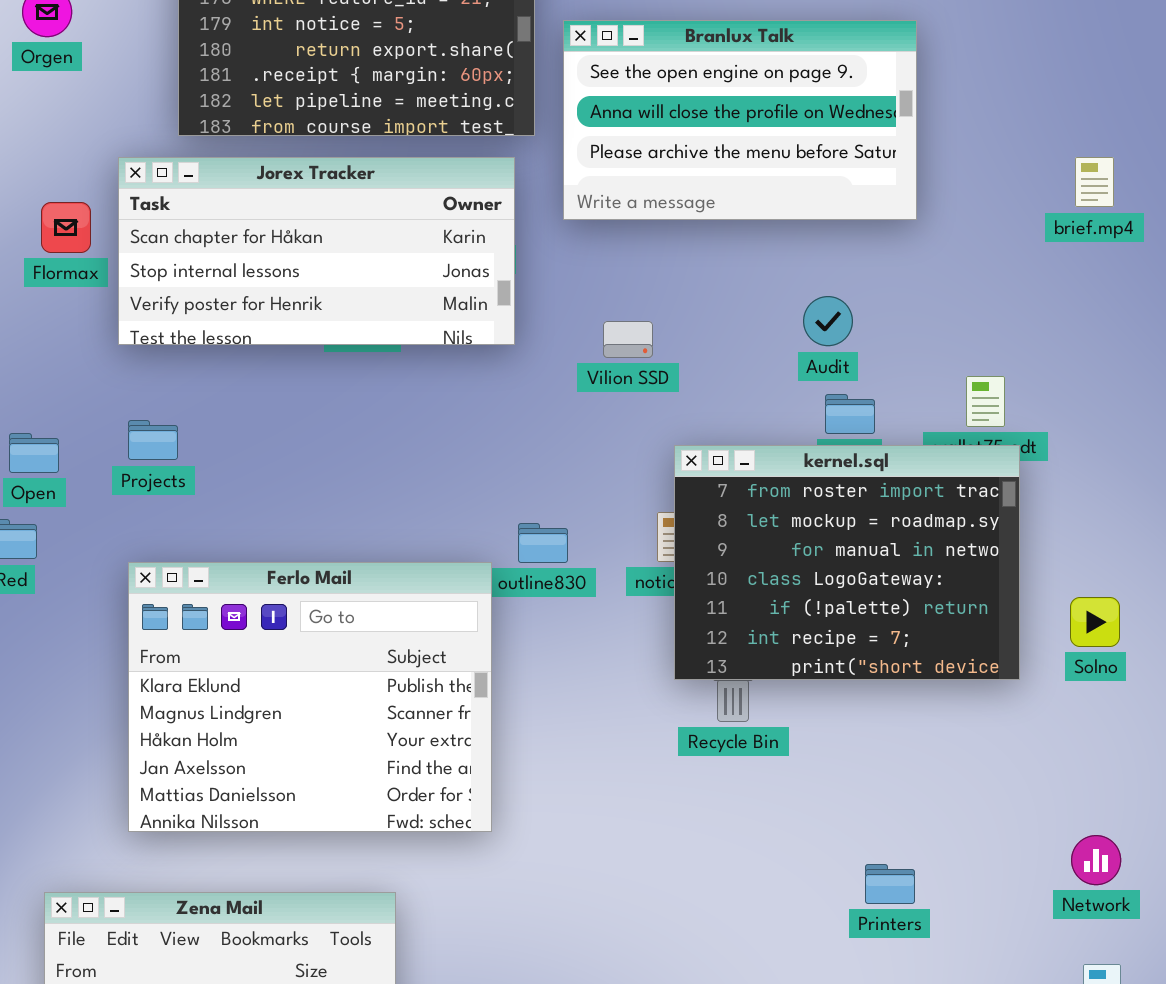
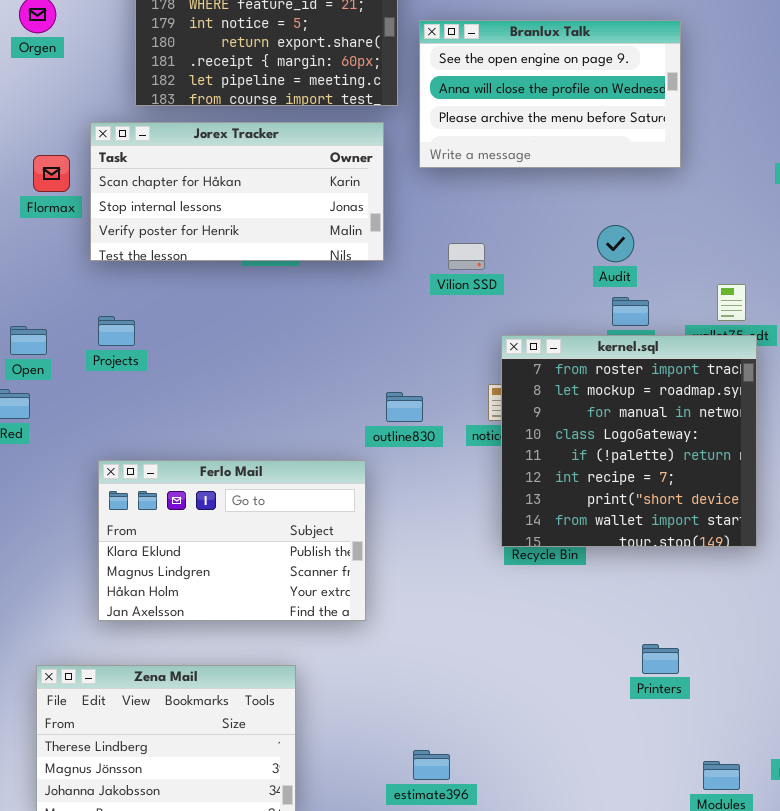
kernel.sql: [674,445,1020,680] -> [501,335,757,547], resized
Ferlo Mail: [128,562,492,832] -> [98,460,366,621], resized

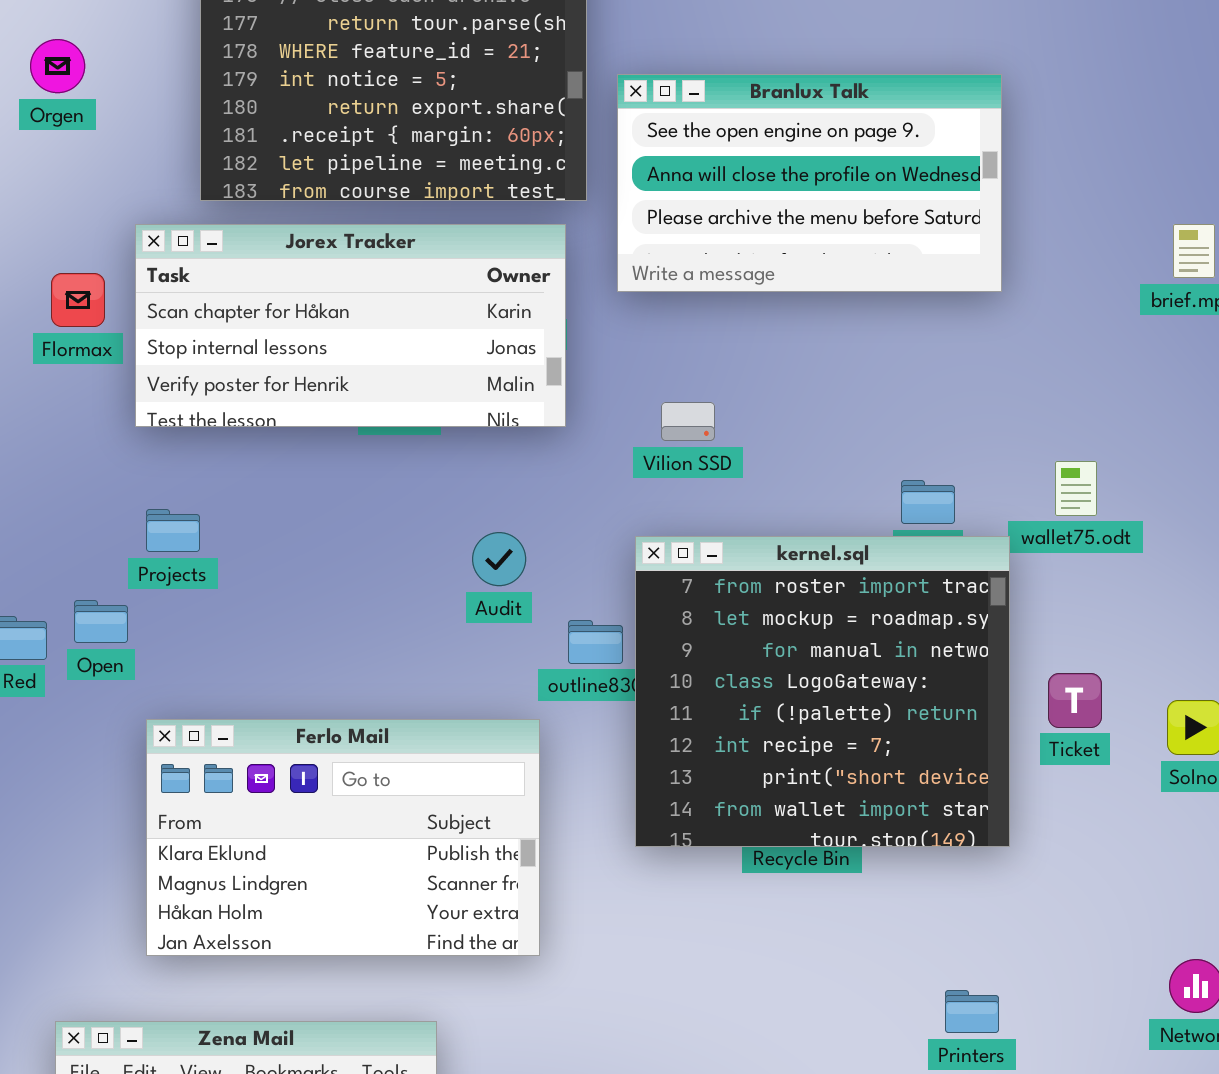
Audit: [597,225,634,262] -> [472,532,526,586], moved
Open: [10,326,47,355] -> [74,600,128,643], moved
kernel.sql: [501,335,757,547] -> [635,536,1010,847], moved

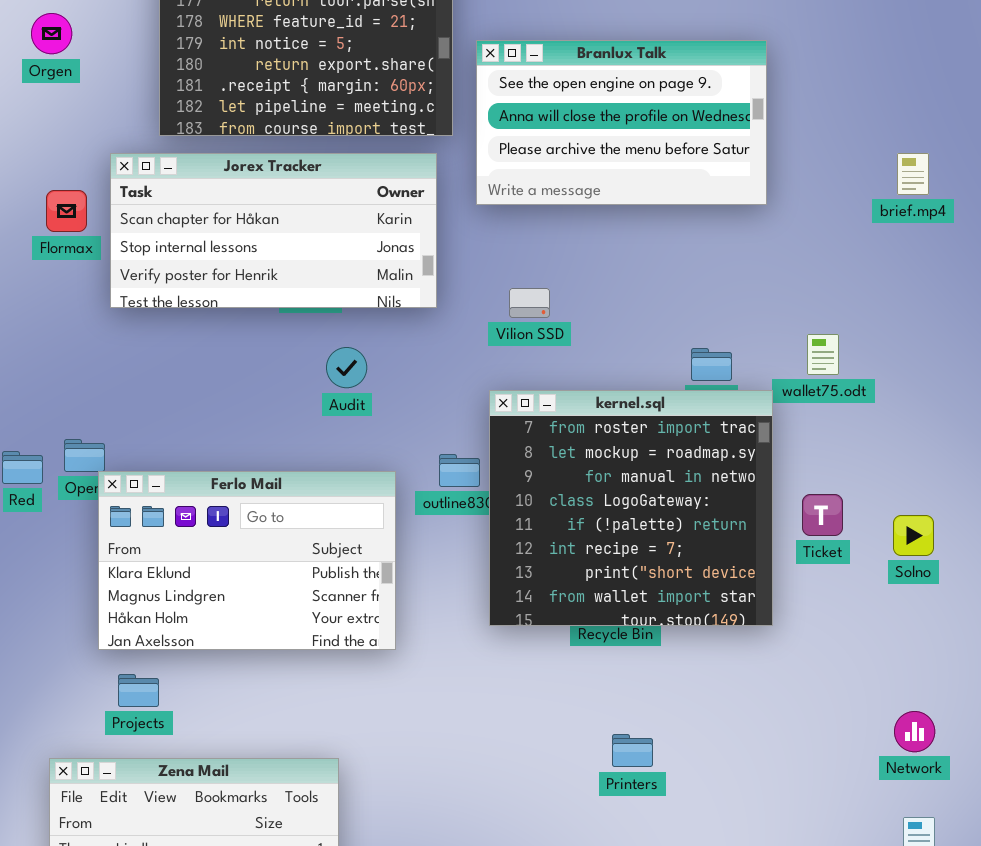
Projects: [146,509,200,552] -> [118,674,159,707], moved
Audit: [472,532,526,586] -> [326,347,367,388], moved
Ferlo Mail: [146,719,540,956] -> [98,471,396,650], moved
Printers: [945,990,999,1033] -> [612,734,653,767], moved

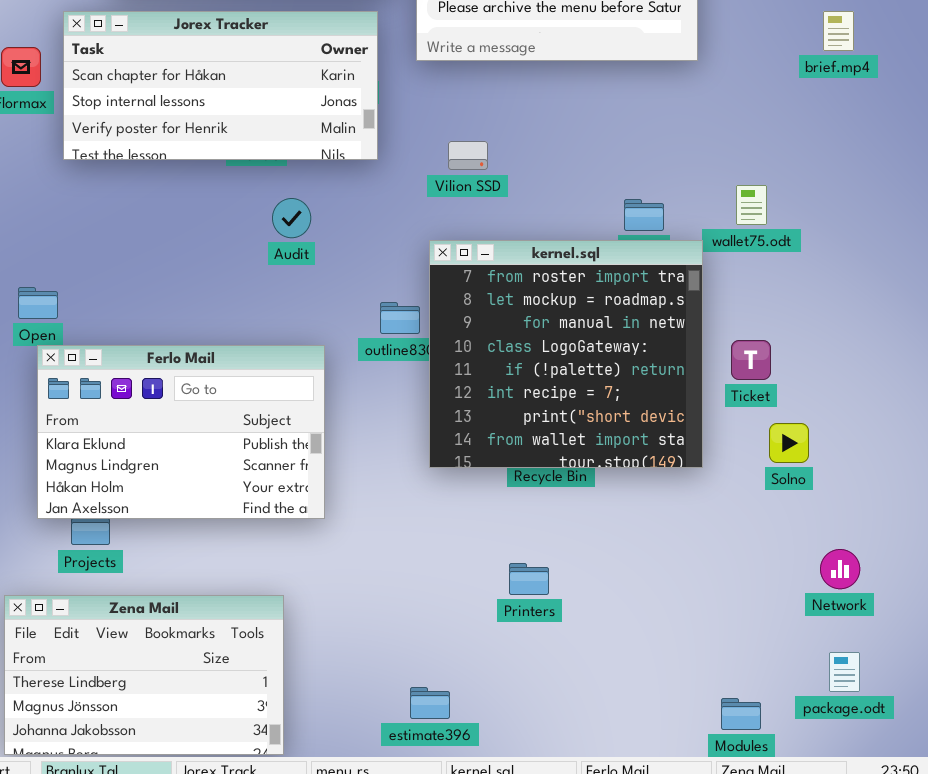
Ferlo Mail: [98,471,396,650] -> [37,345,325,519], moved
Solno: [893,515,934,556] -> [769,423,809,463], moved
Printers: [612,734,653,767] -> [509,563,549,595], moved

